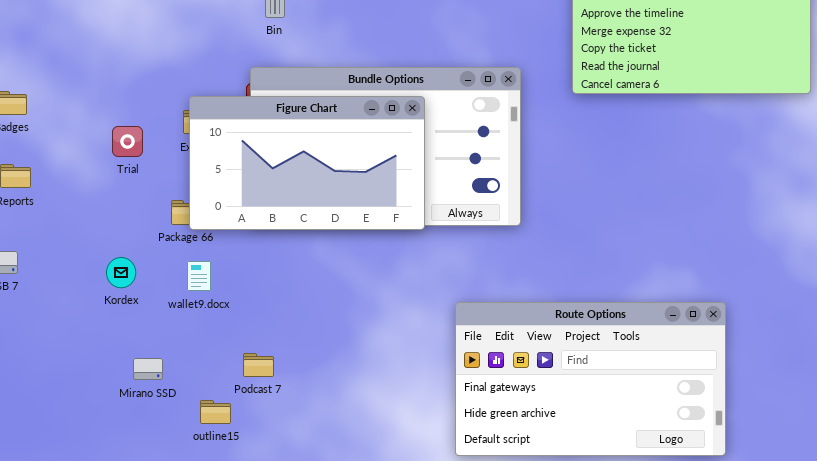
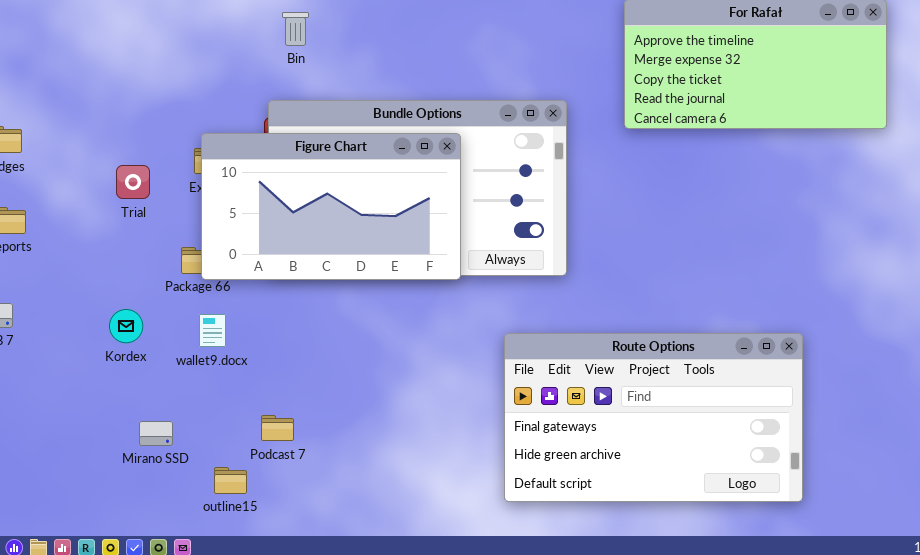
Route Options: [455,302,726,456] -> [504,333,803,502], moved

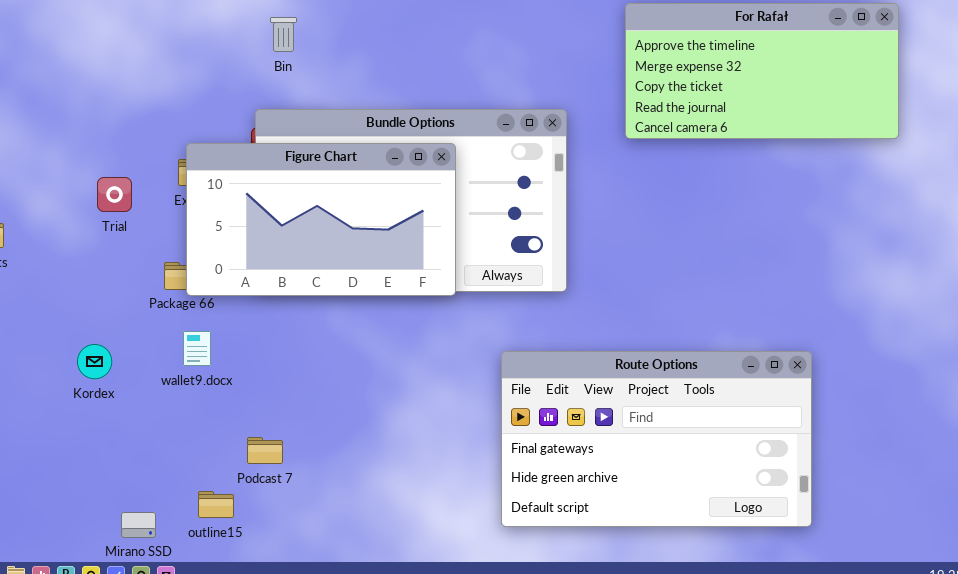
Kordex: [109,309,143,343] -> [77,344,112,379], moved
Mirano SSD: [139,421,173,446] -> [121,512,156,538], moved

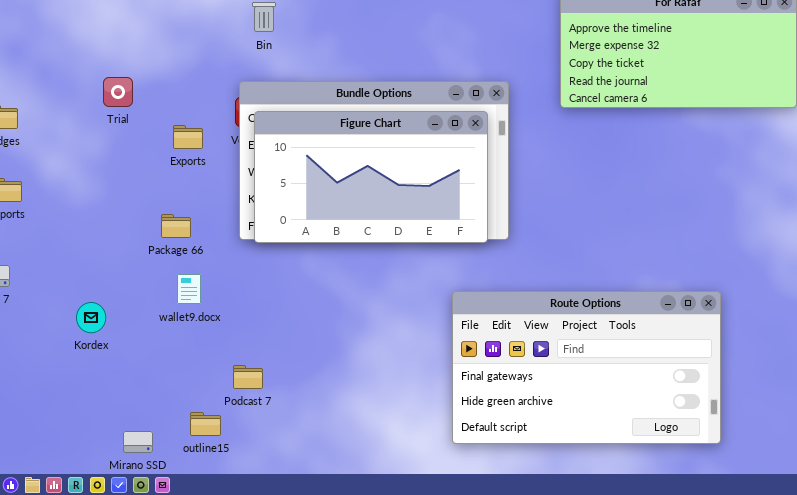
Figure Chart: [186,143,456,296] -> [254,111,488,243], moved
Trial: [97,177,132,212] -> [103,77,133,107], moved
Kordex: [77,344,112,379] -> [76,302,106,333], moved

